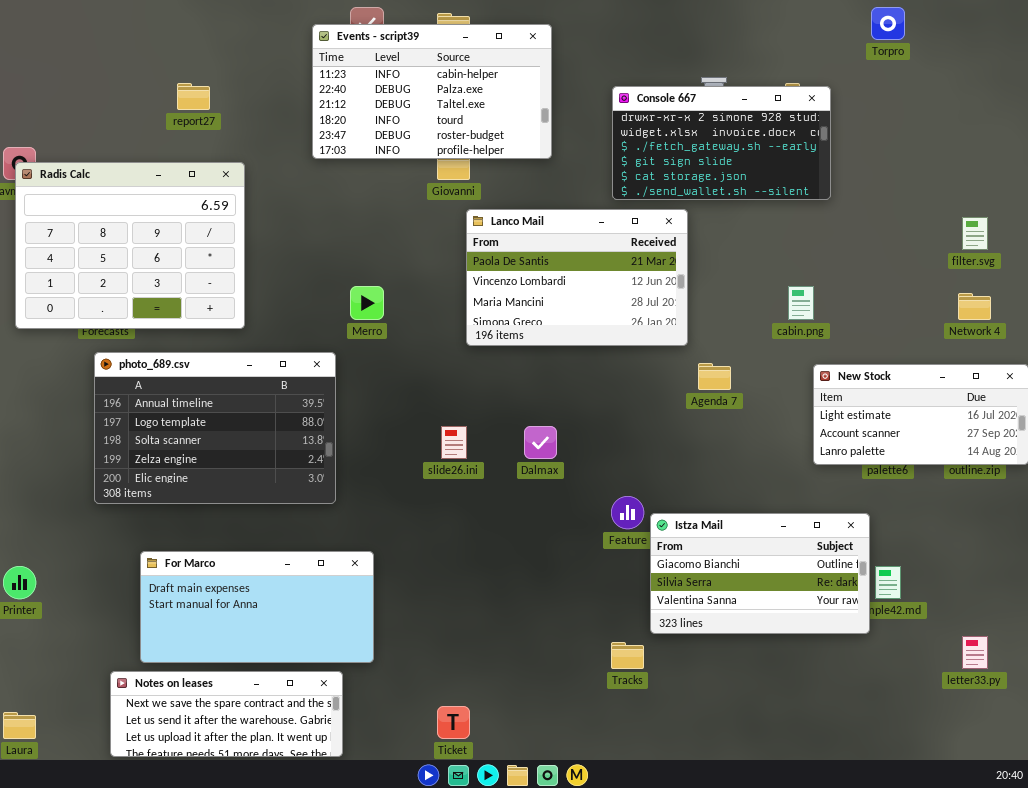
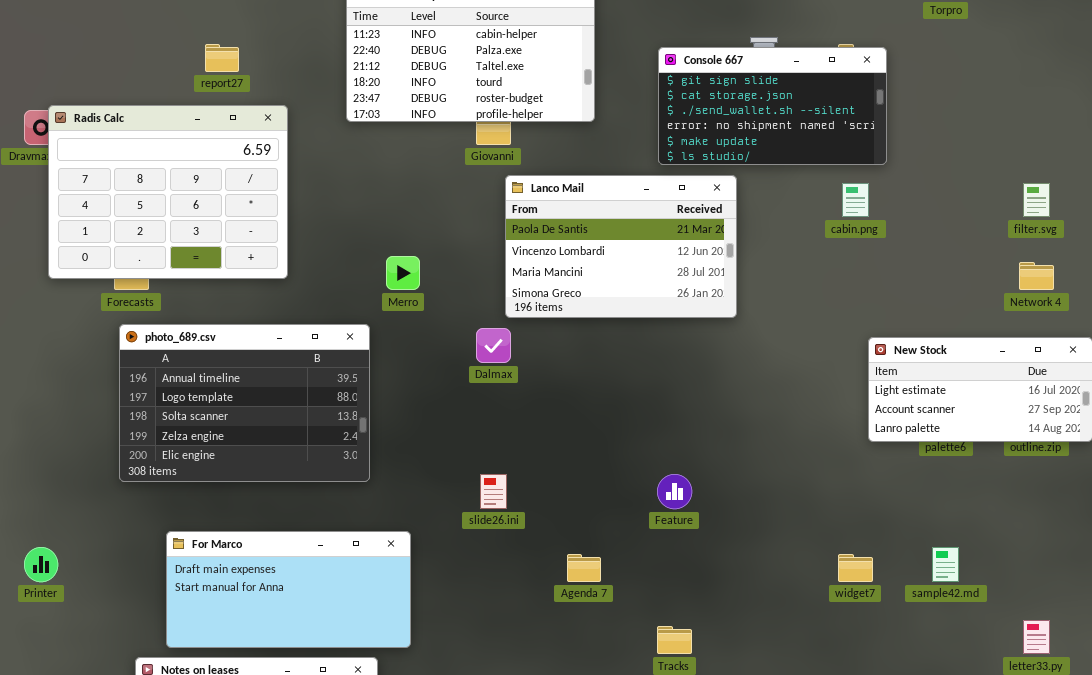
Console 667: [612,86,831,200] -> [658,47,887,165], scrolled down 3 rows
Radis Calc: [15,162,245,329] -> [48,105,288,279], moved
cabin.png: [788,286,814,320] -> [842,183,869,217], moved
Agenda 7: [698,363,731,390] -> [567,554,601,582], moved
slide26.ini: [441,426,467,459] -> [480,474,507,509], moved
Dalmax: [524,426,557,459] -> [476,328,511,363], moved
Istza Mail: [650,513,870,634] -> none, closed

